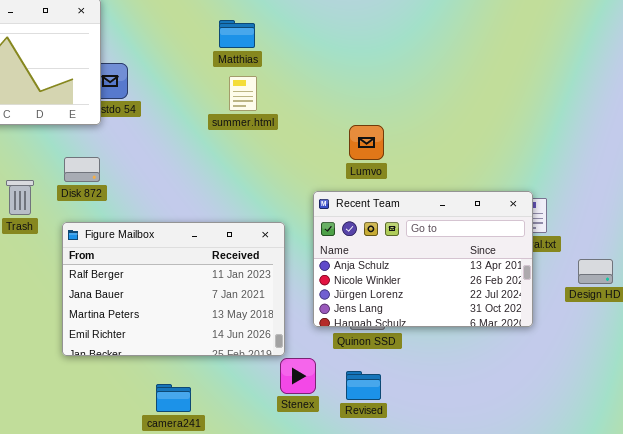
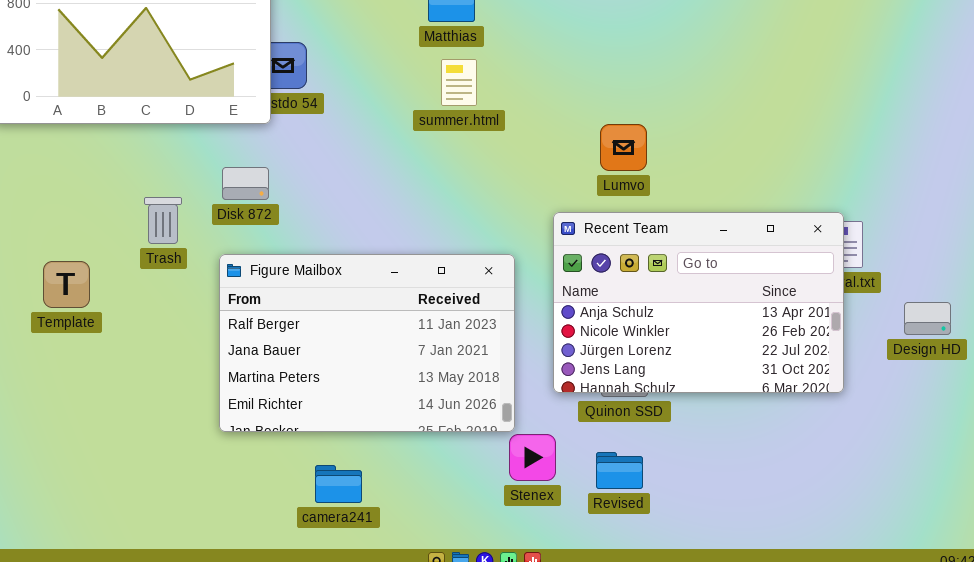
camera241: [156,384,191,412] -> [315,465,362,503], moved

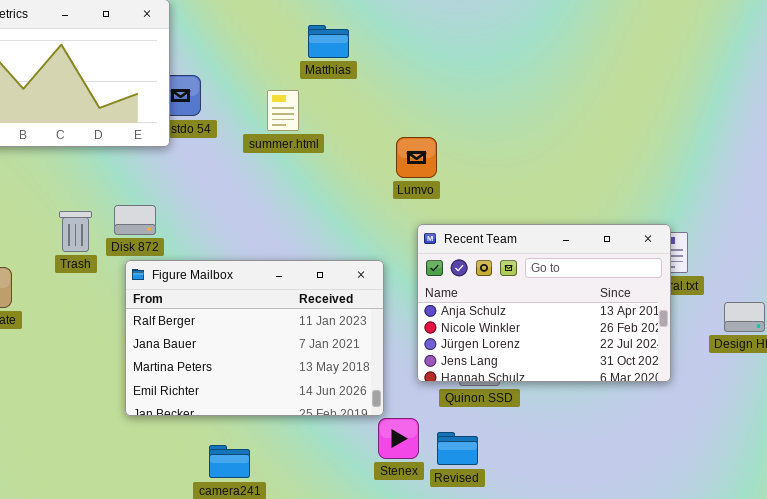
summer.html: [441,59,477,106] -> [267,90,299,131], moved
Lumvo: [600,124,647,171] -> [396,137,437,178], moved
Disk 872: [222,167,269,200] -> [114,205,156,235], moved
Revised: [596,452,643,489] -> [437,432,478,465], moved

